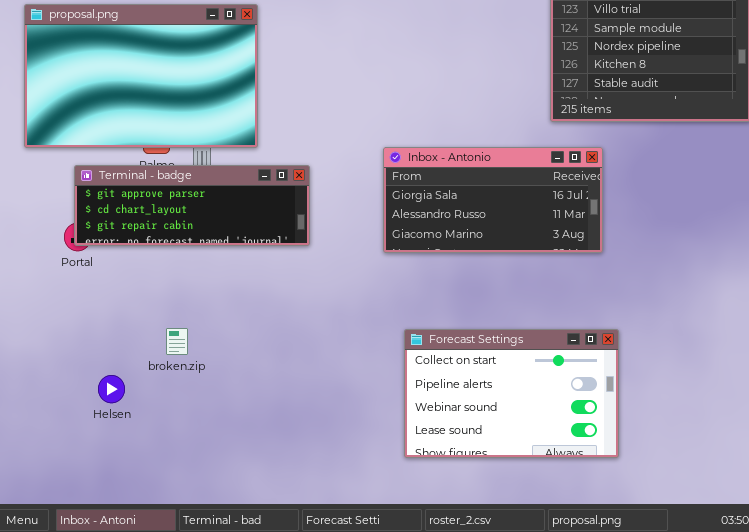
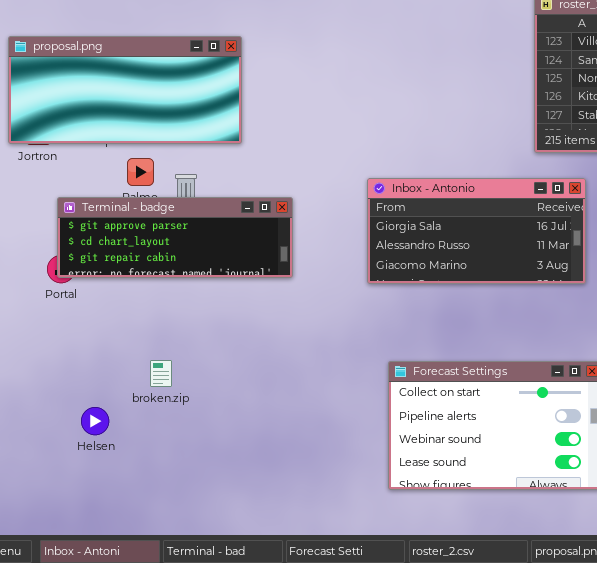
proposal.png: [24,4,258,148] -> [8,36,242,144], resized

